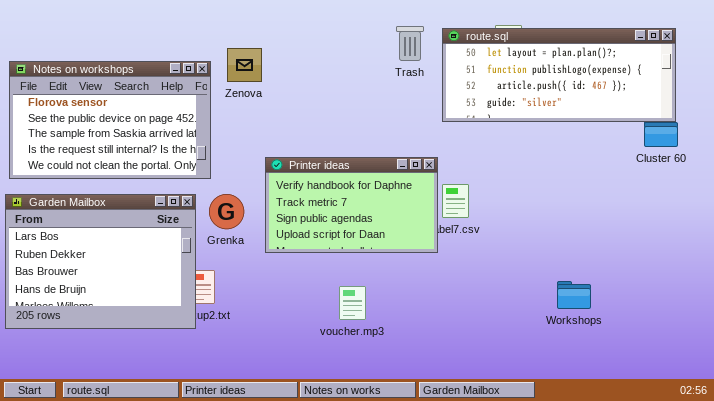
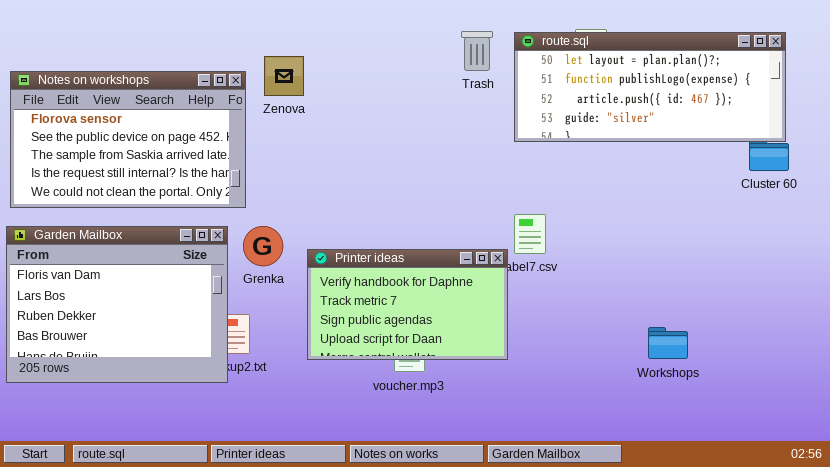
Printer ideas: [265,157,438,253] -> [307,249,508,360], moved
Garden Mailbox: [5,194,196,329] -> [6,226,228,383], scrolled up 1 row

